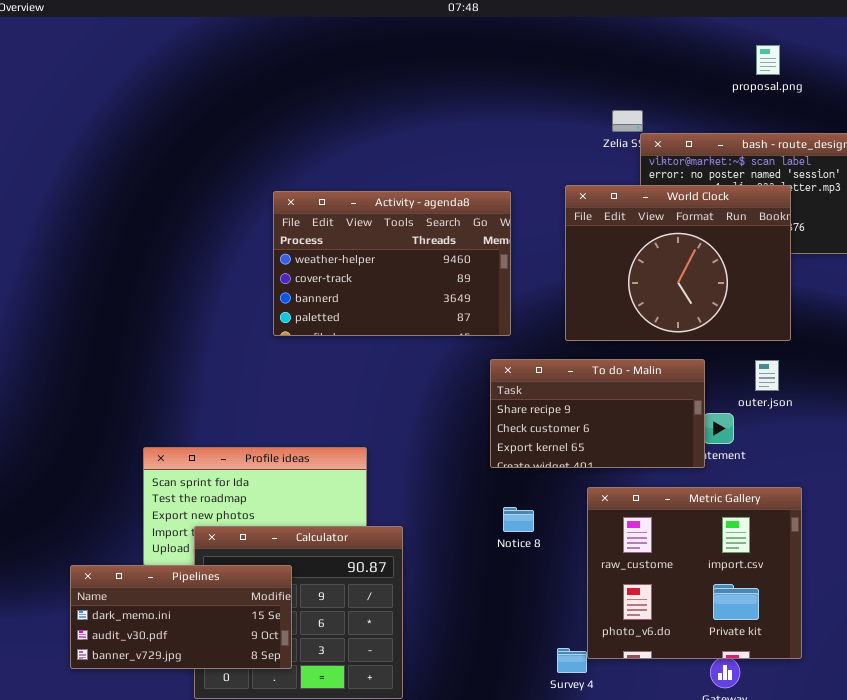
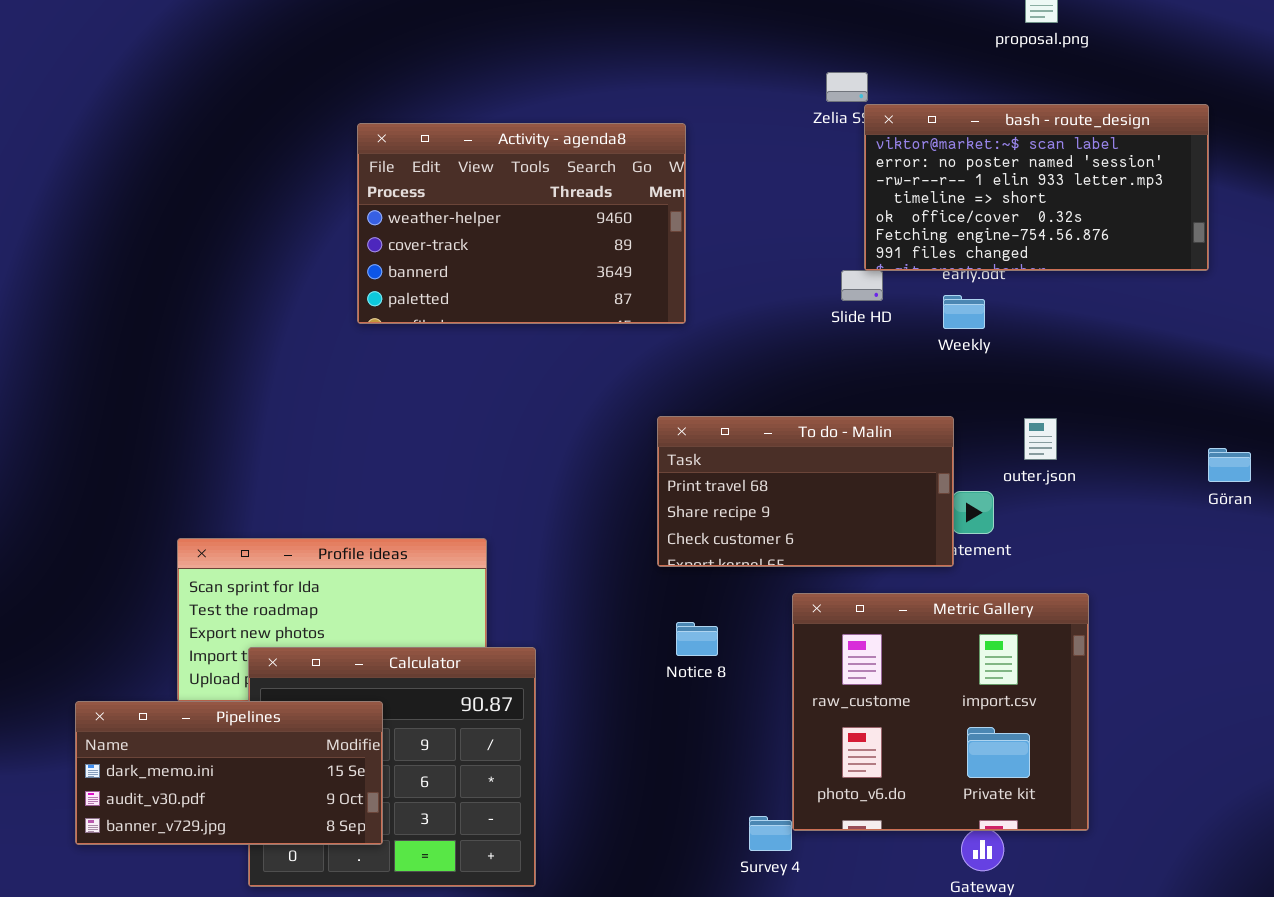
World Clock: [565,185,791,341] -> none, closed
Activity - agenda8: [273,191,511,336] -> [357,123,686,324], moved
To do - Malin: [490,359,705,468] -> [657,416,954,567], scrolled up 1 row

